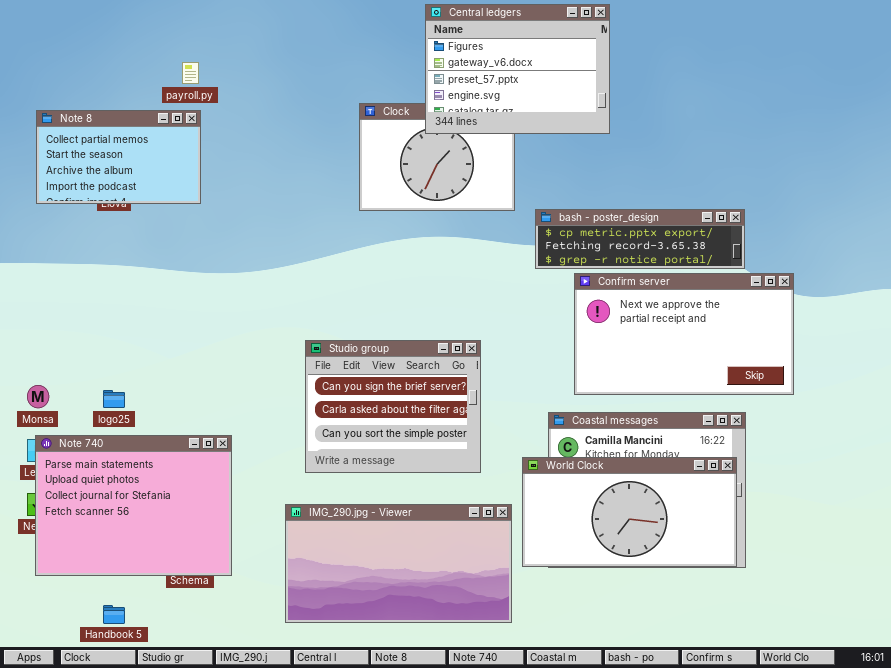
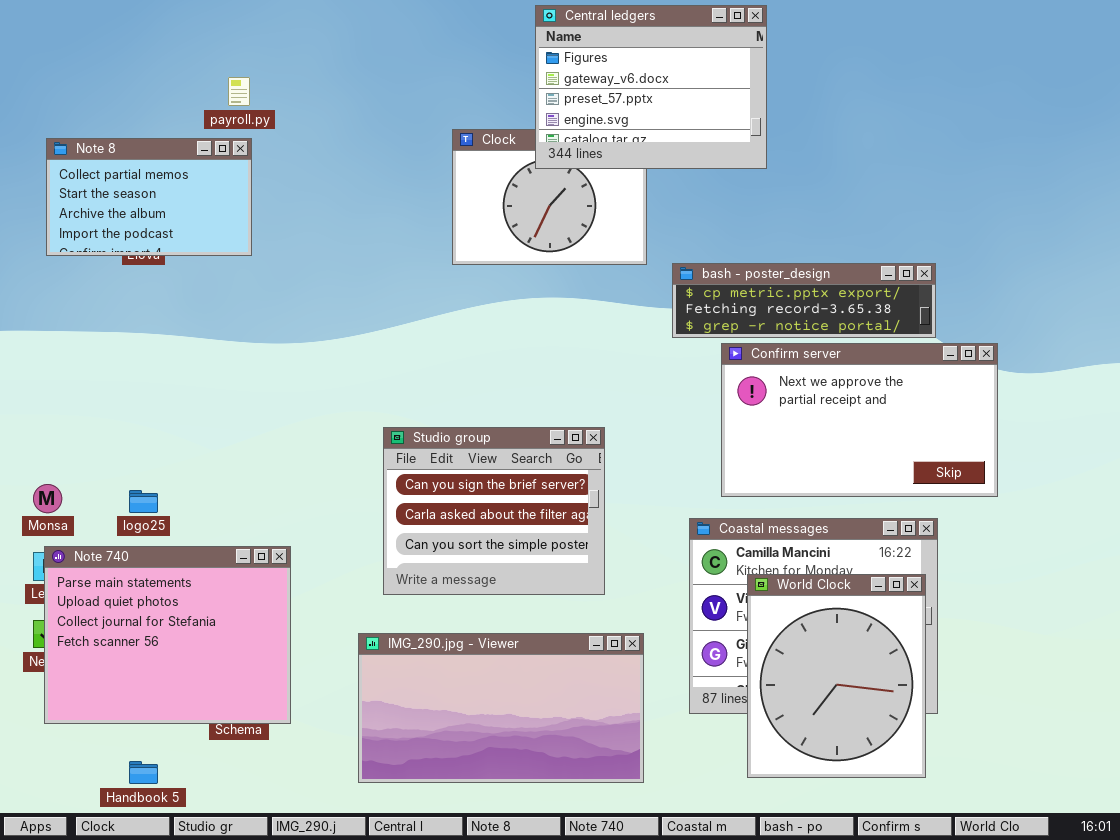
World Clock: [522,457,737,567] -> [747,574,926,778], resized

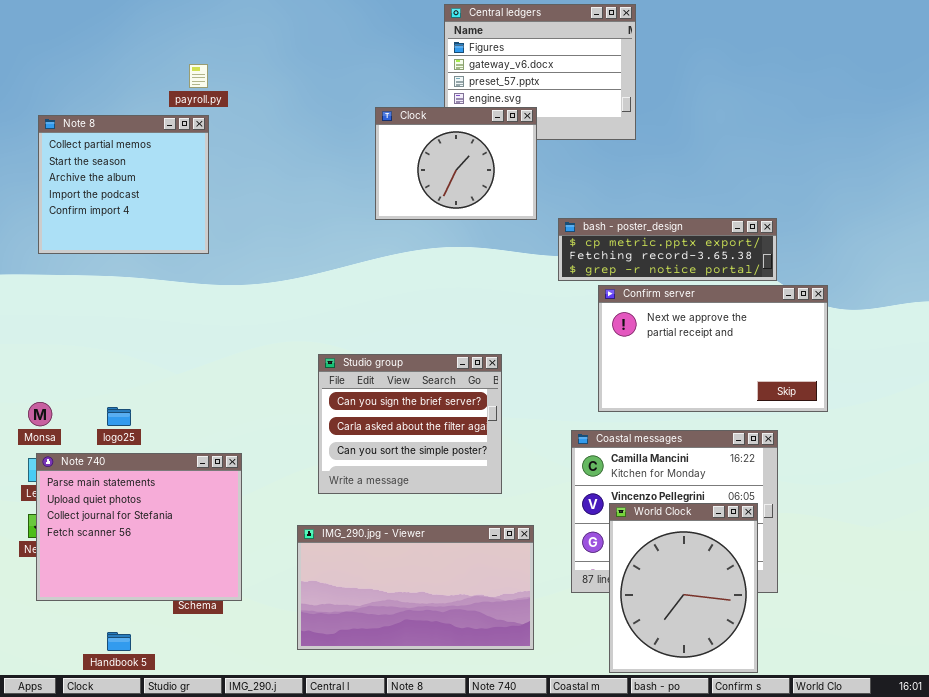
Clock: [452,129,647,265] -> [375,107,537,220], raised
Note 8: [46,138,252,256] -> [38,115,209,254], resized
World Clock: [747,574,926,778] -> [609,503,758,673], moved

